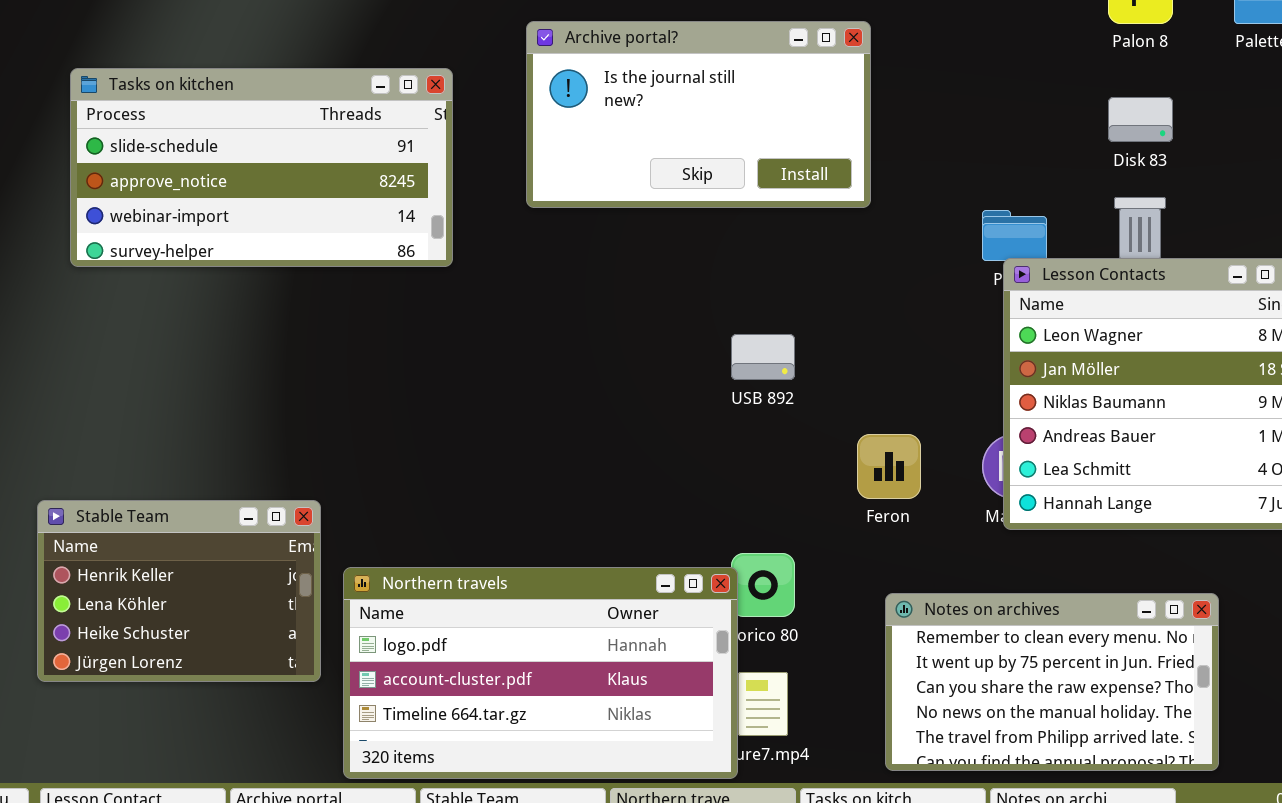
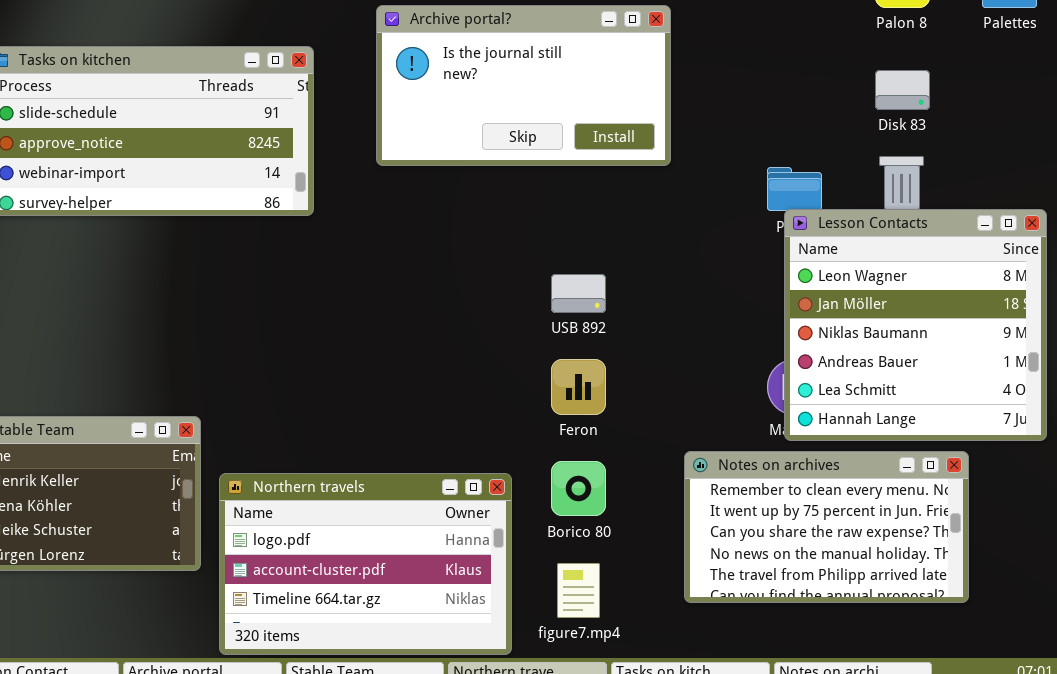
Feron: [857,434,921,499] -> [551,359,606,415], moved
Northern travels: [343,567,738,779] -> [219,473,512,655], resized
Notes on archives: [885,593,1219,771] -> [684,451,969,603], moved

